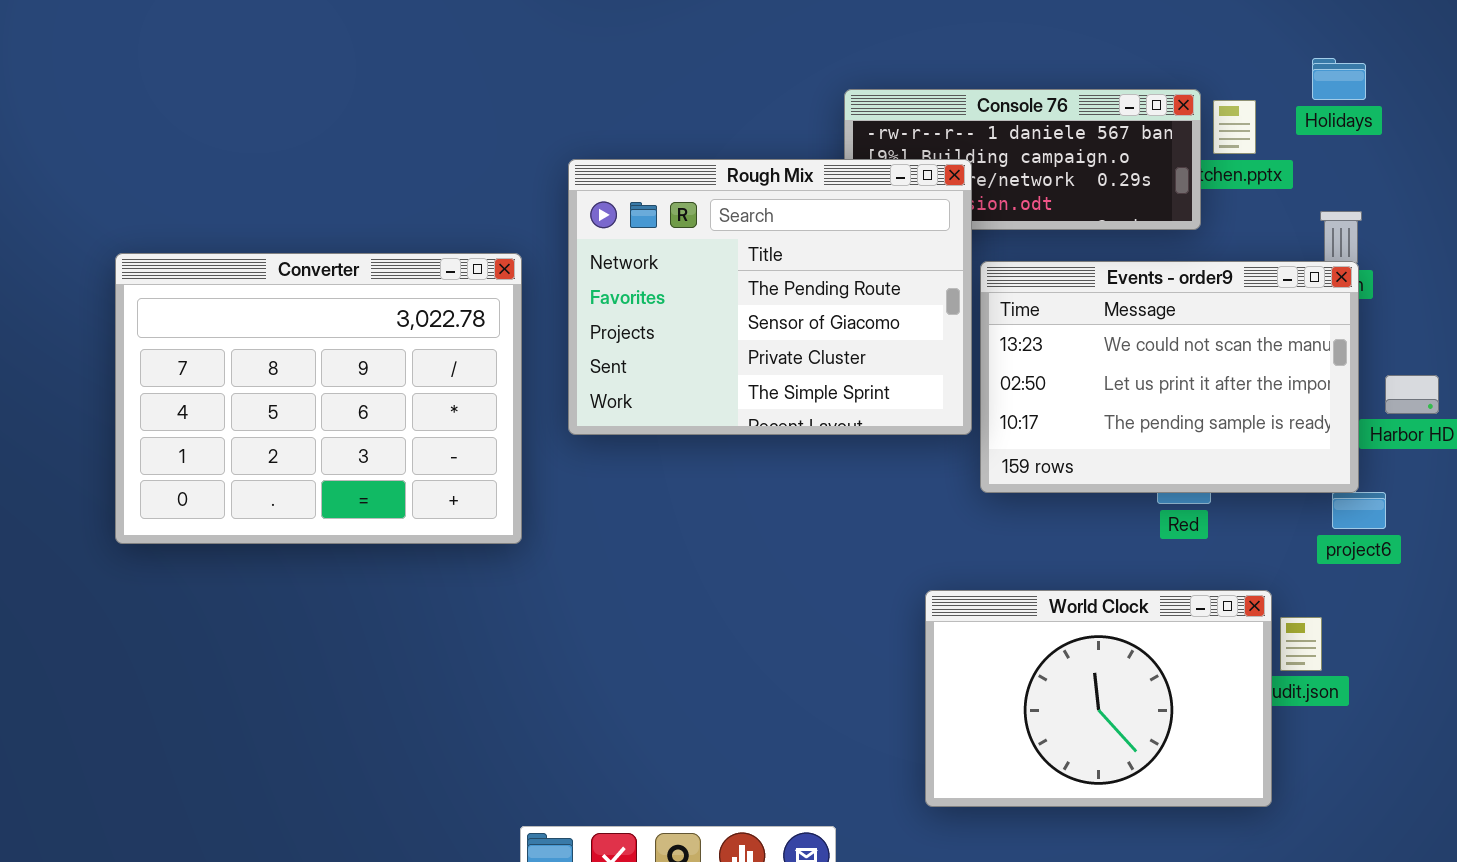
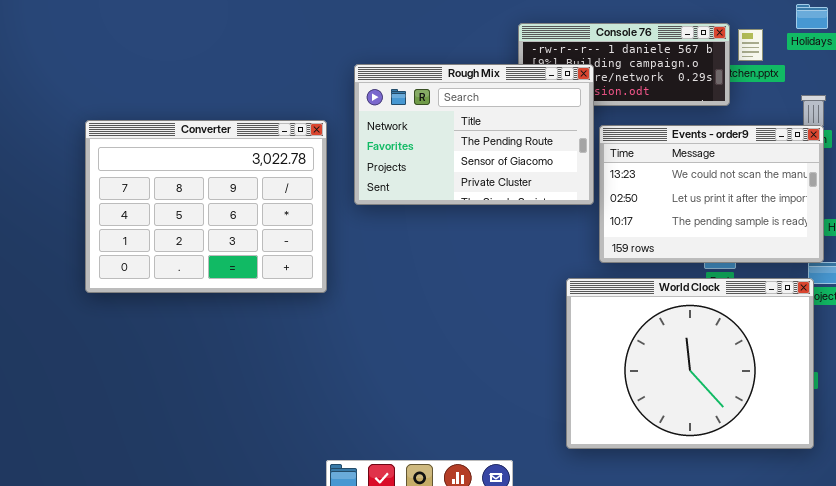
Rough Mix: [568,159,972,435] -> [354,64,594,205], resized
World Clock: [925,590,1272,807] -> [566,278,814,449], resized

